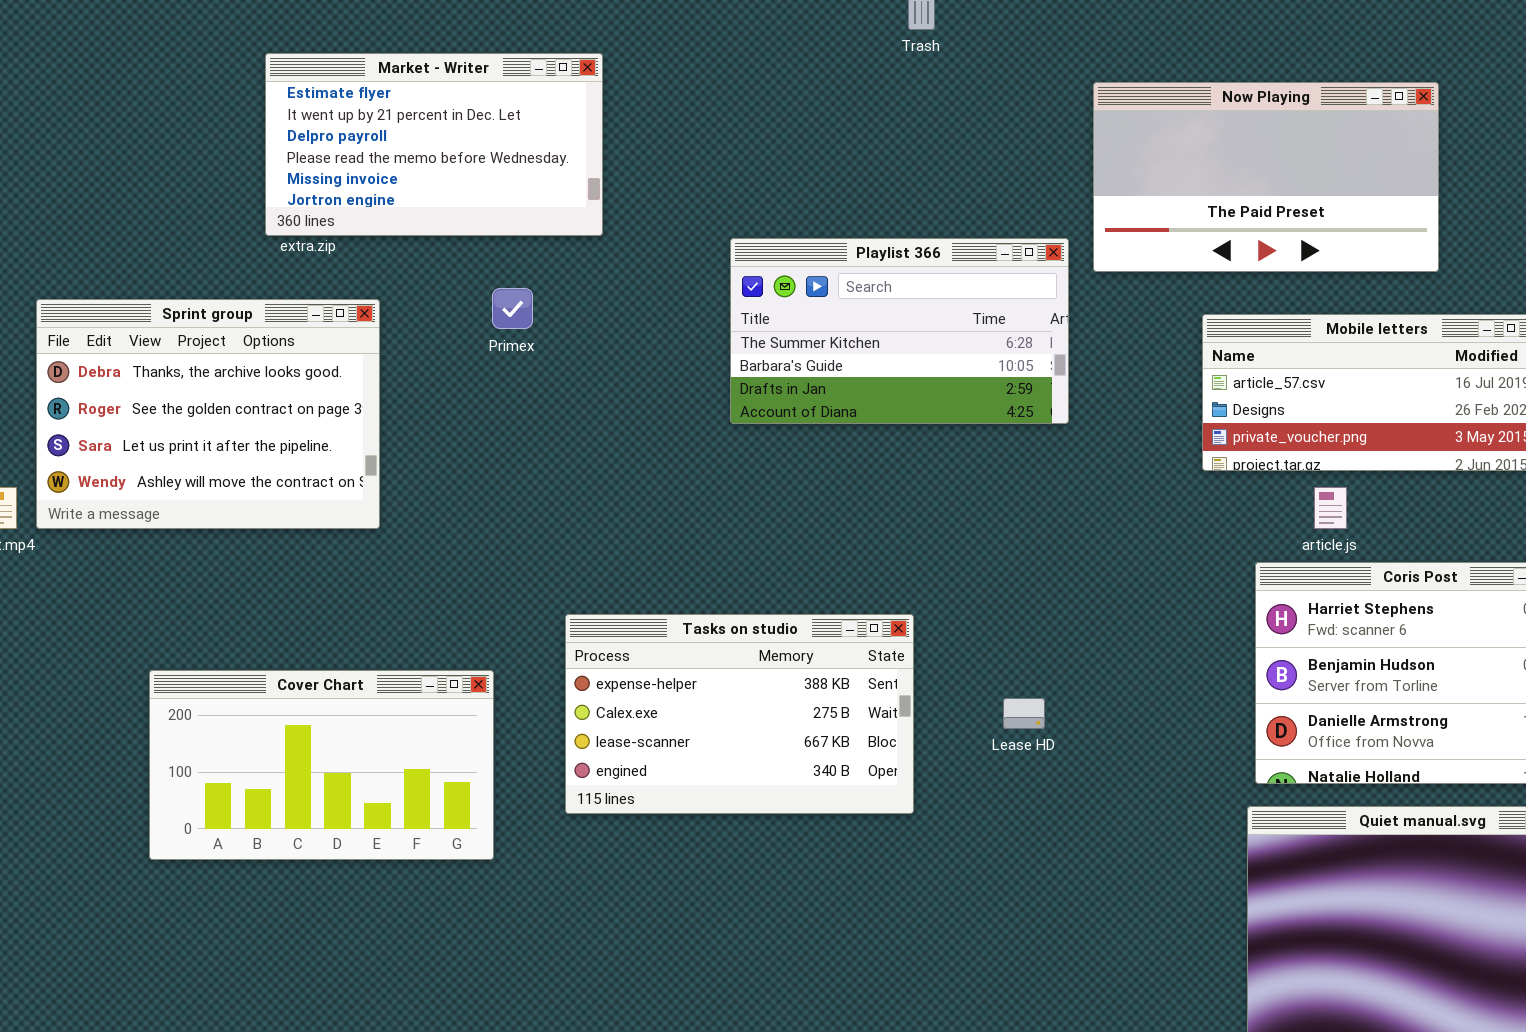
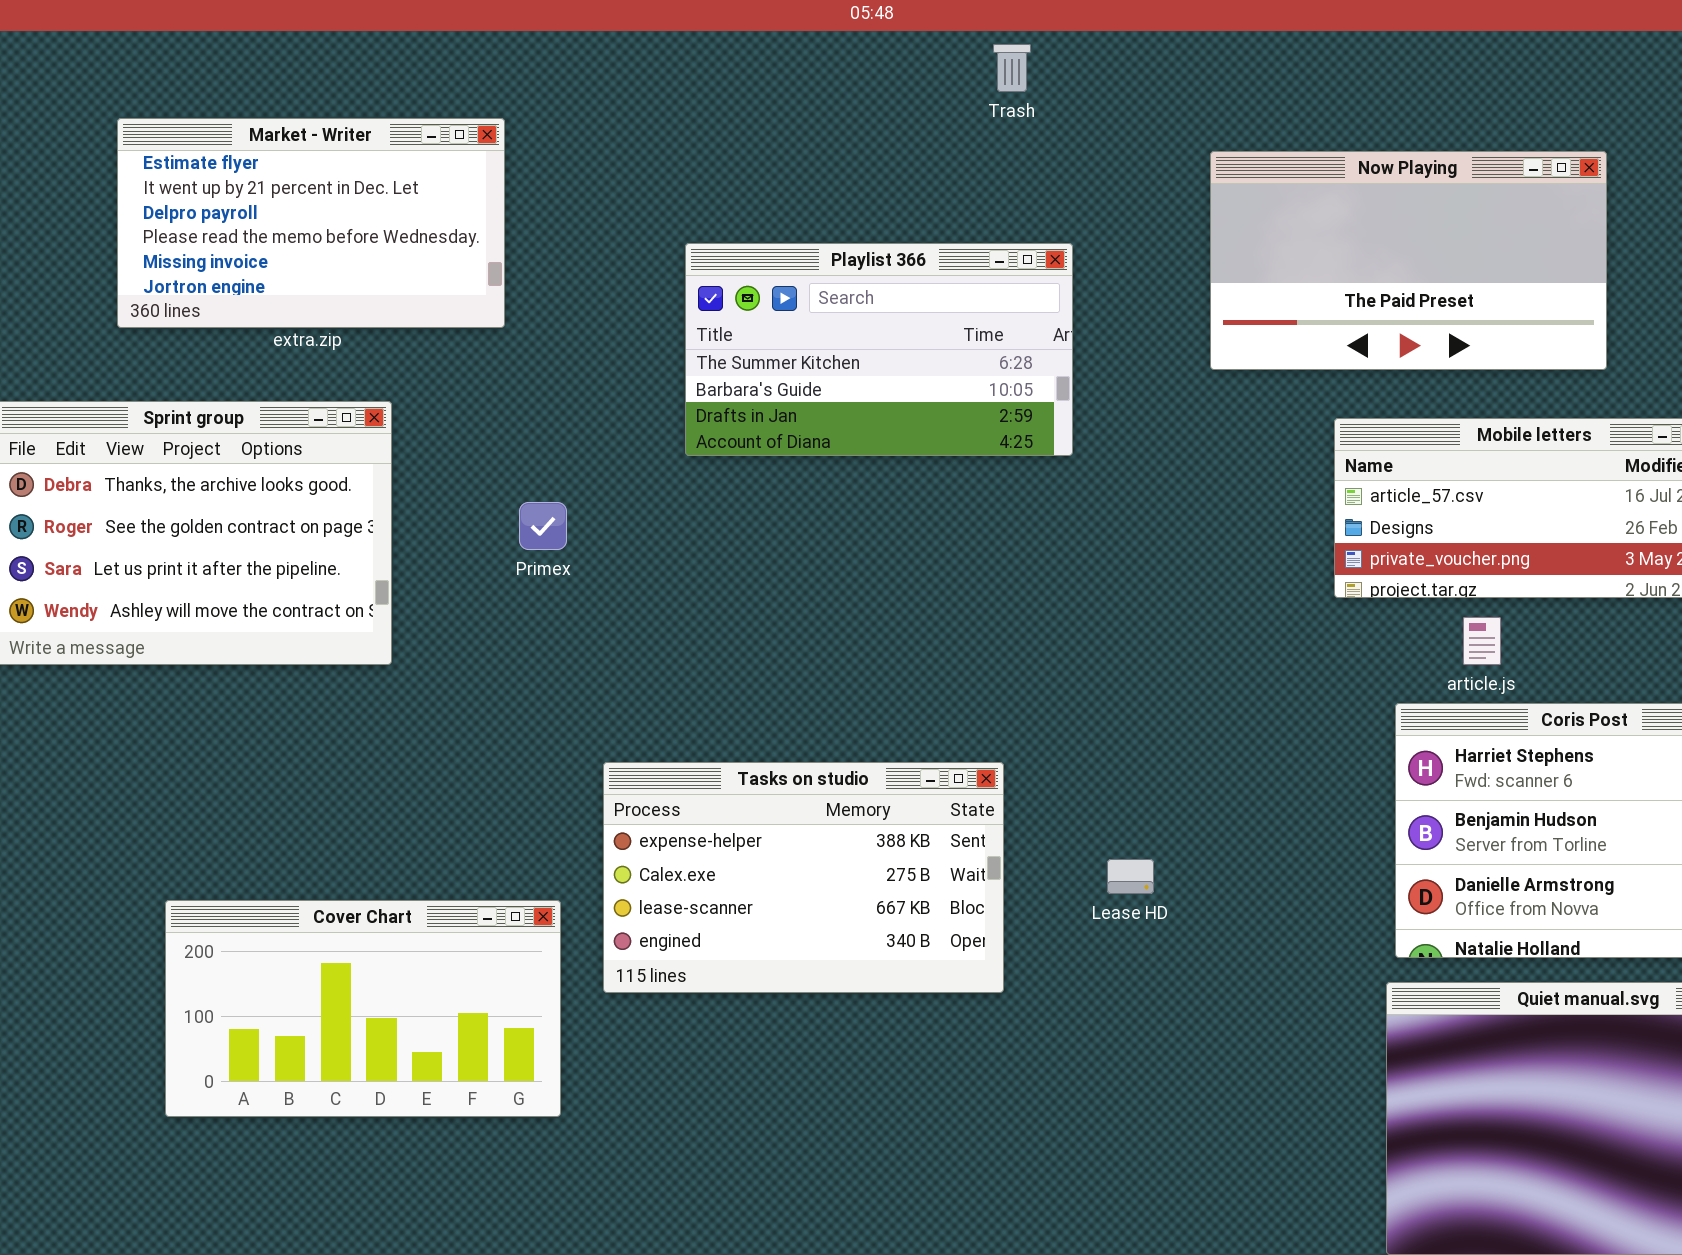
Market - Writer: [265,53,603,236] -> [117,118,505,328], moved
Playlist 366: [730,238,1069,424] -> [685,243,1073,456], moved
Primex: [492,288,533,329] -> [519,502,567,550], moved
Cover Chart: [149,670,494,860] -> [165,900,561,1117], moved

